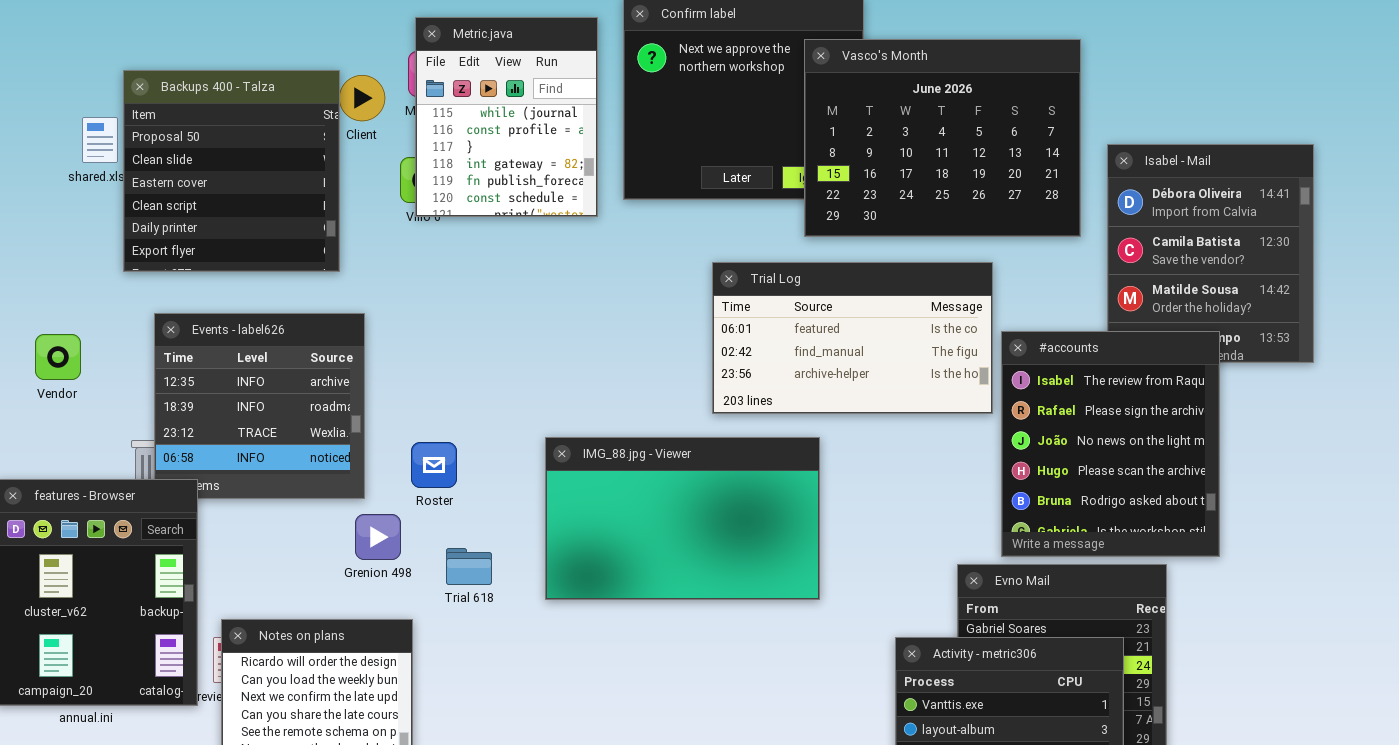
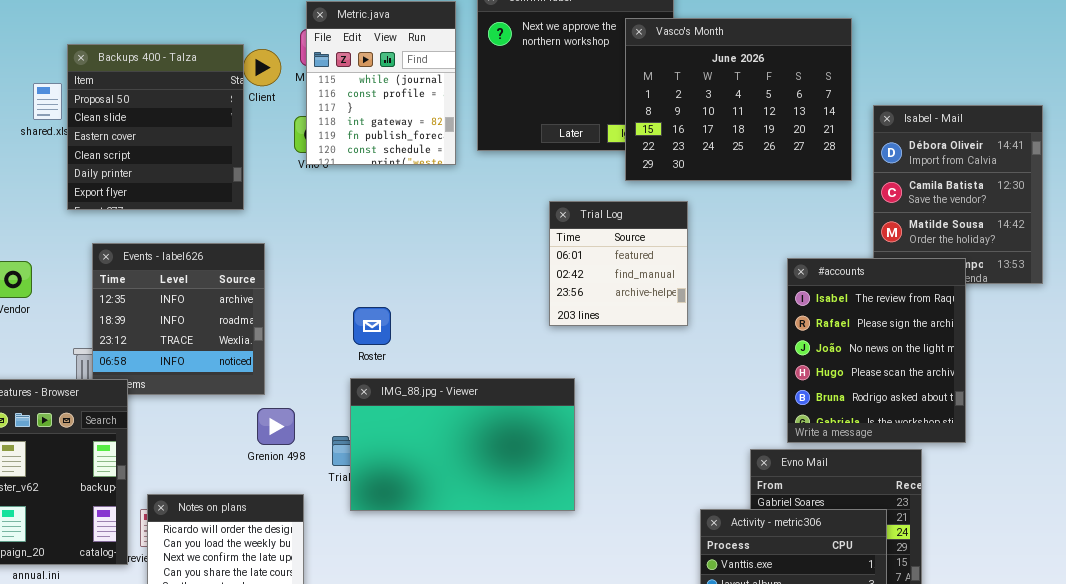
Trial Log: [712,262,993,414] -> [549,201,688,326], resized
IMG_88.jpg - Viewer: [545,437,820,600] -> [350,378,575,511], moved
Roster: [411,442,457,488] -> [353,307,391,345], moved

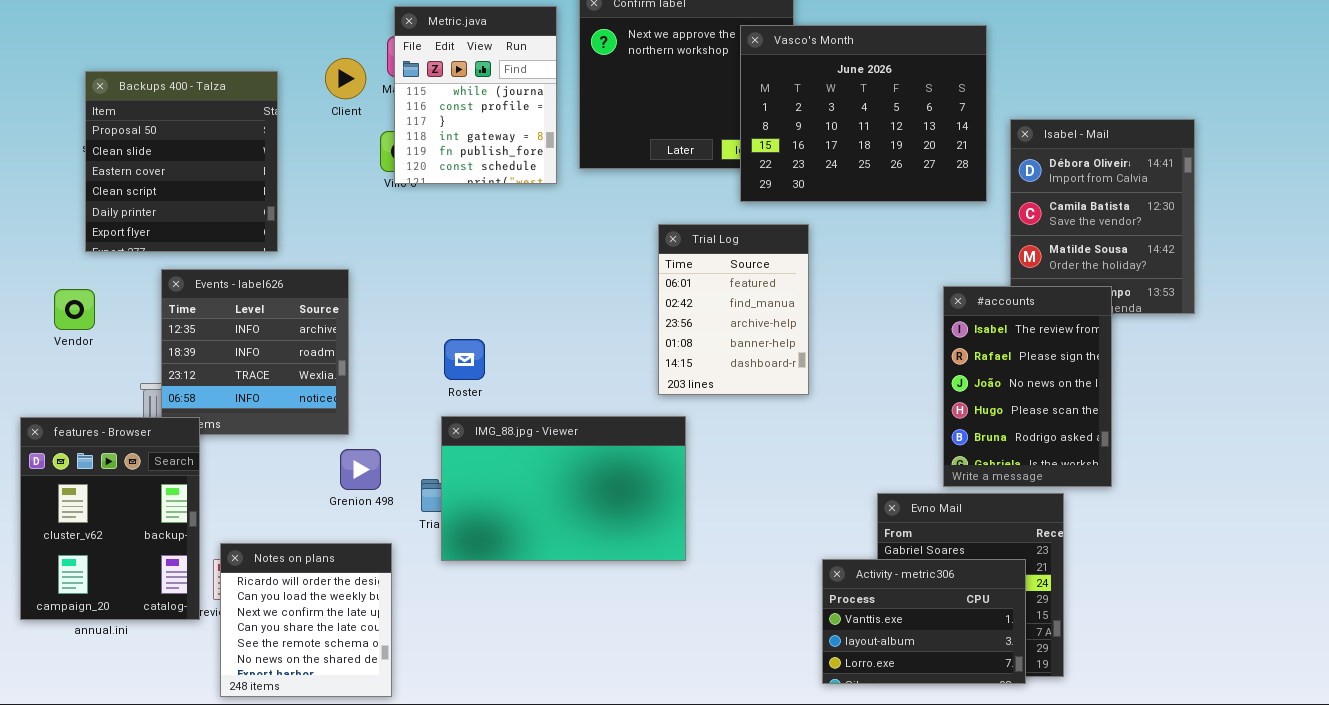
Backups 400 - Talza: [67,44,244,210] -> [85,71,278,252], moved
Trial Log: [549,201,688,326] -> [658,224,809,395], resized
#accounts: [787,258,966,443] -> [943,286,1112,487], resized

